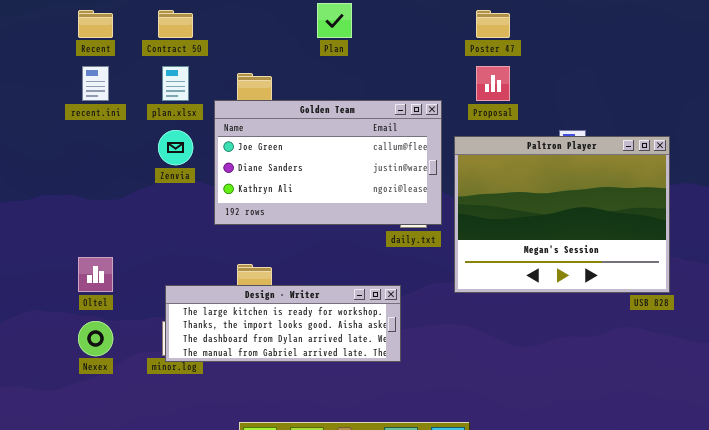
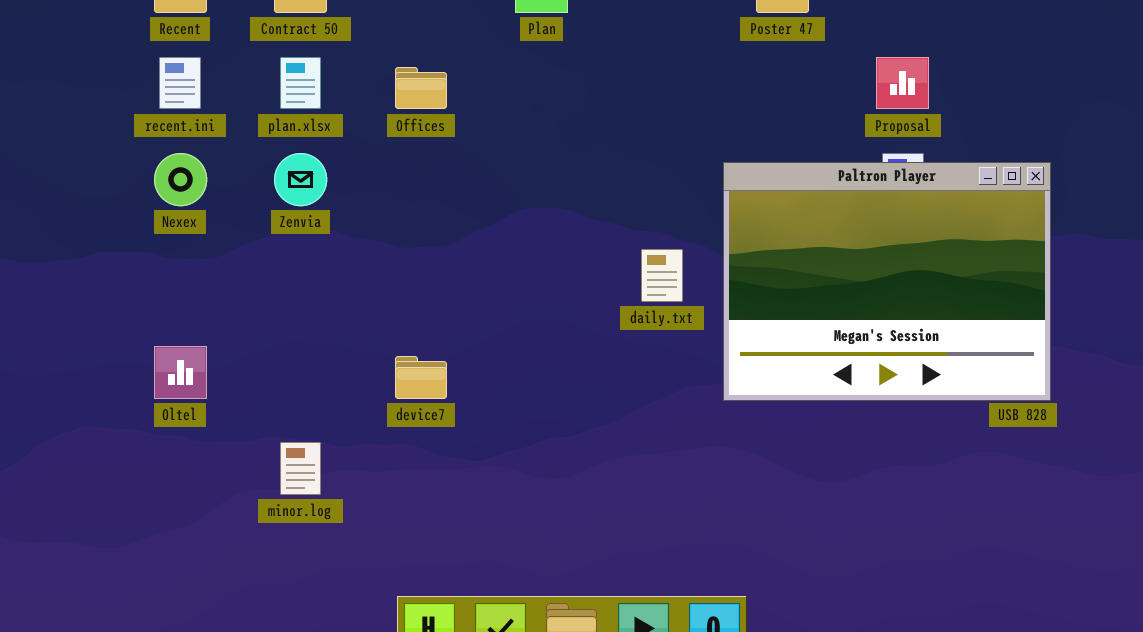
Proposal: [476,66,510,101] -> [876,57,929,109], moved
Golden Team: [214,100,442,225] -> none, closed
Design - Writer: [165,285,401,362] -> none, closed
Nexex: [78,321,113,356] -> [154,153,207,206], moved

